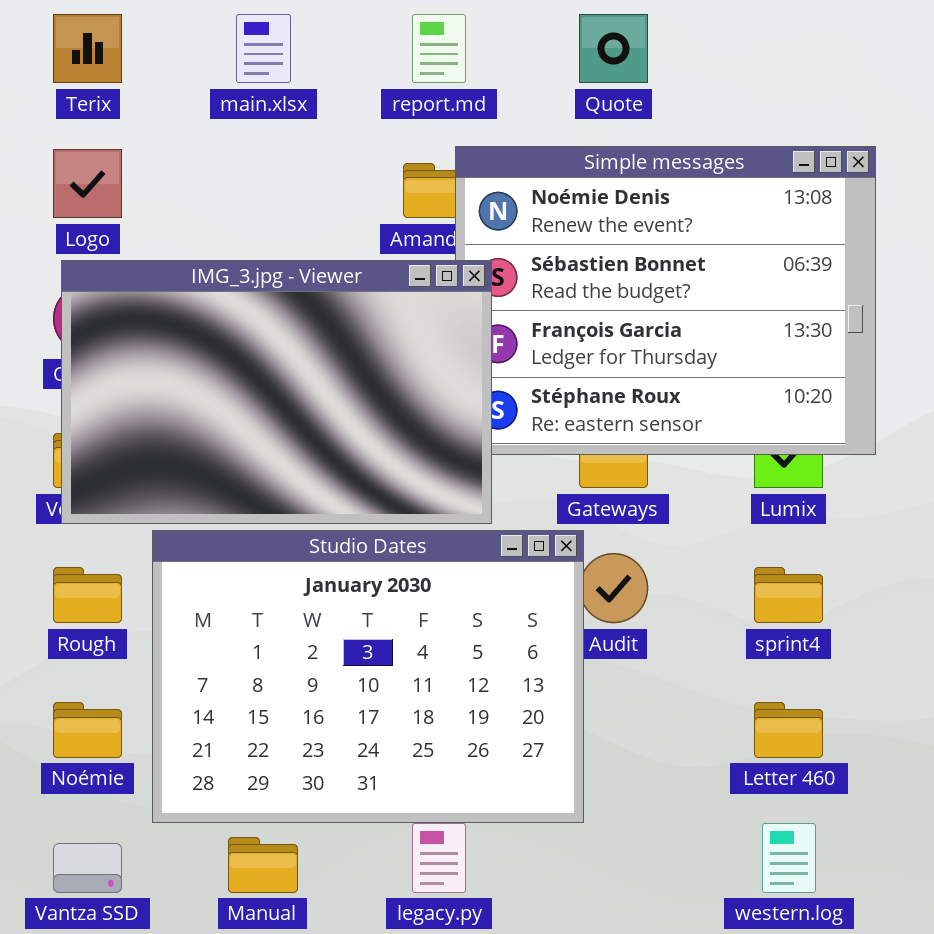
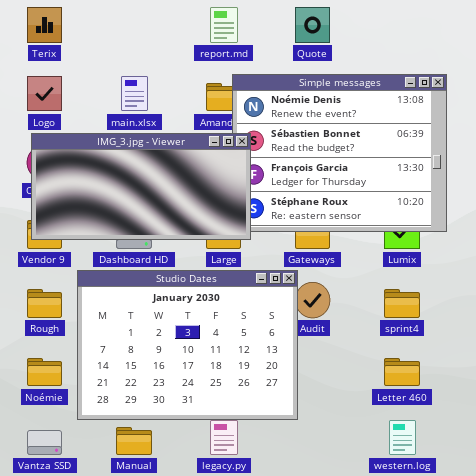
main.xlsx: [236,14,291,83] -> [121,76,148,111], moved
IMG_3.jpg - Viewer: [61,260,492,524] -> [31,133,251,240], resized

